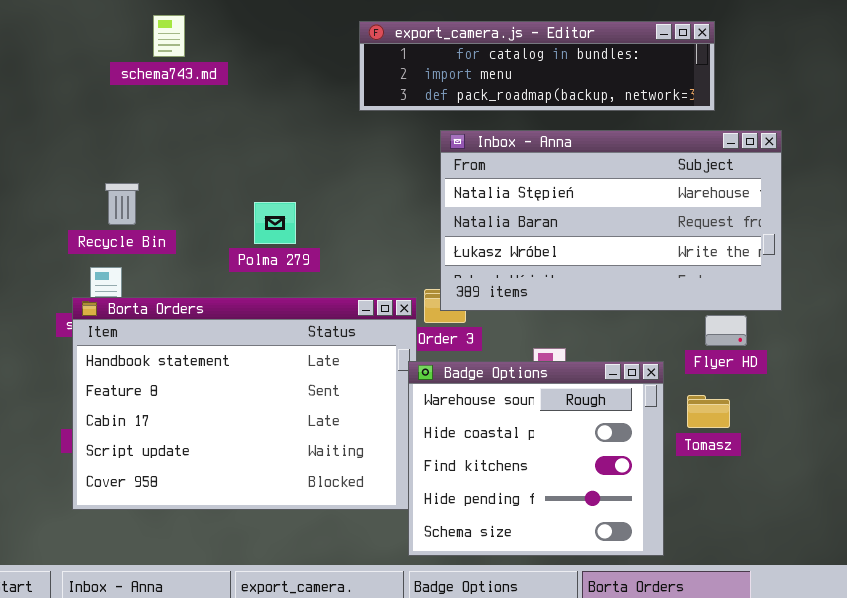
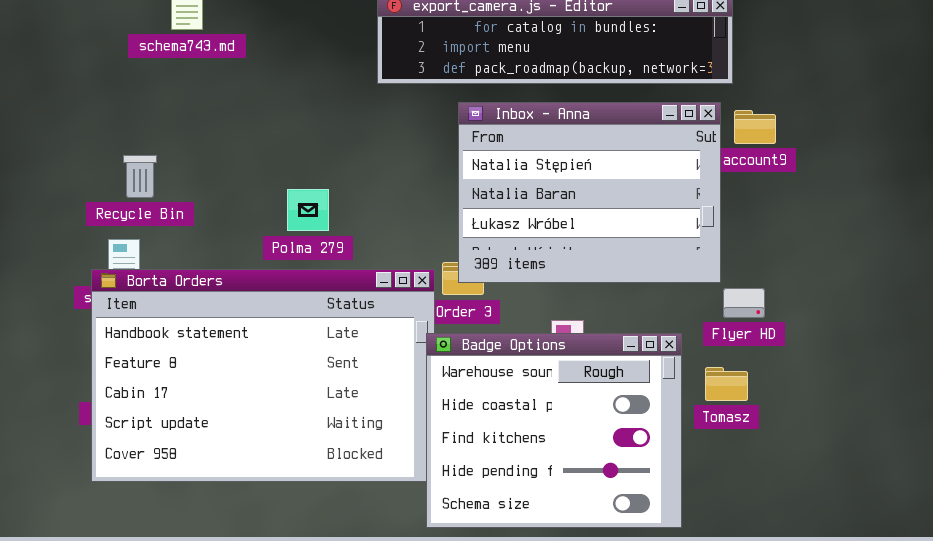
Inbox - Anna: [440,130,782,311] -> [458,102,721,283], resized
Polma 279: [254,202,296,244] -> [287,189,329,231], moved

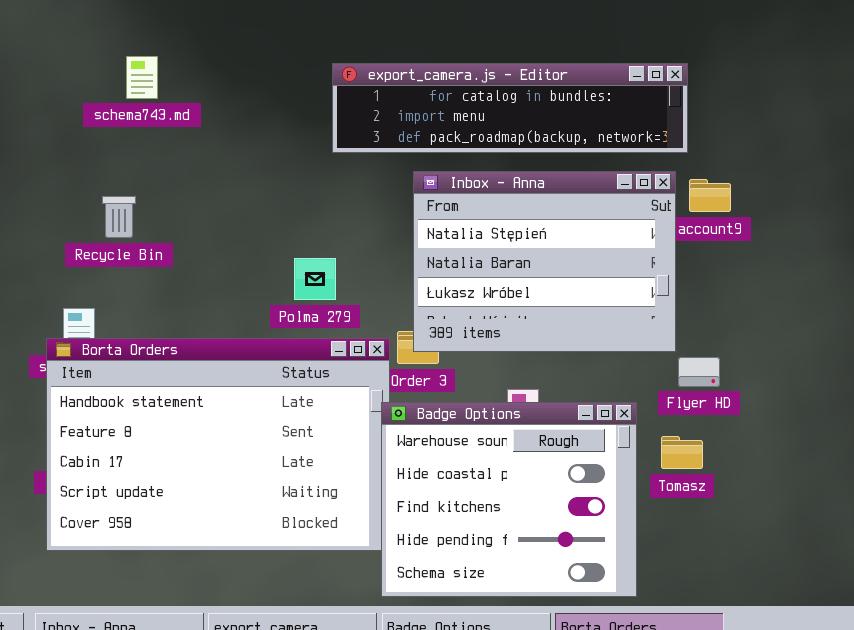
Recycle Bin: [123,155,157,198] -> [102,196,136,238], moved
Polma 279: [287,189,329,231] -> [294,258,336,300], moved

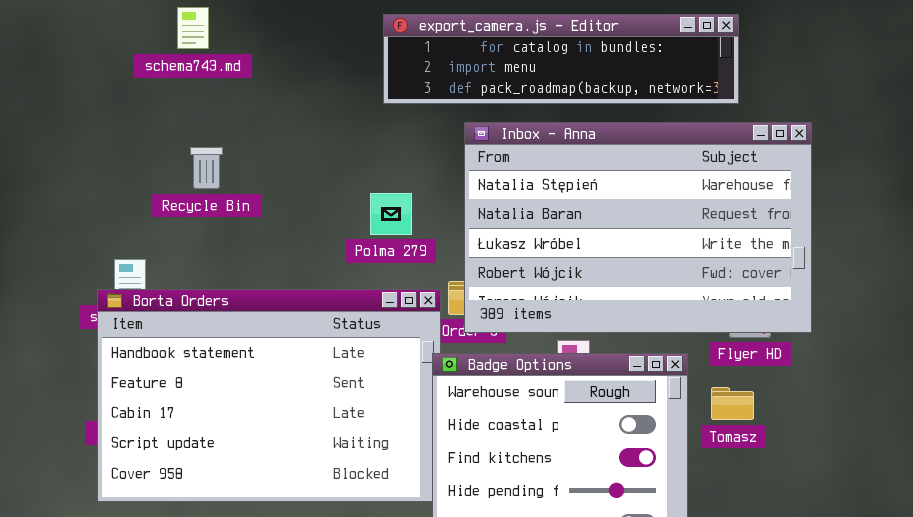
Inbox - Anna: [413,171,676,352] -> [464,122,812,333], resized
Recycle Bin: [102,196,136,238] -> [190,147,223,189], moved
Polma 279: [294,258,336,300] -> [370,193,412,235], moved

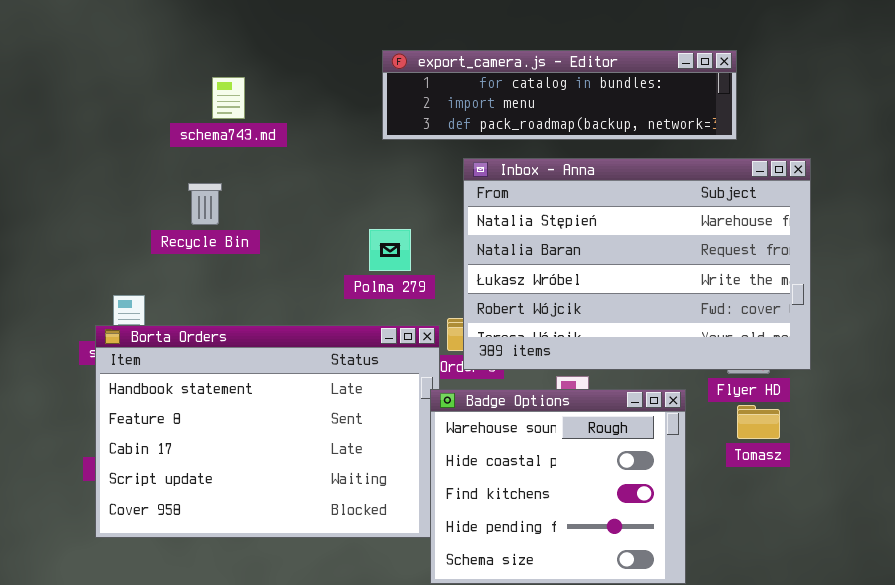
schema743.md: [177,7,209,49] -> [212,77,245,119], moved
Tomasz: [711,387,754,420] -> [737,405,780,439], moved

